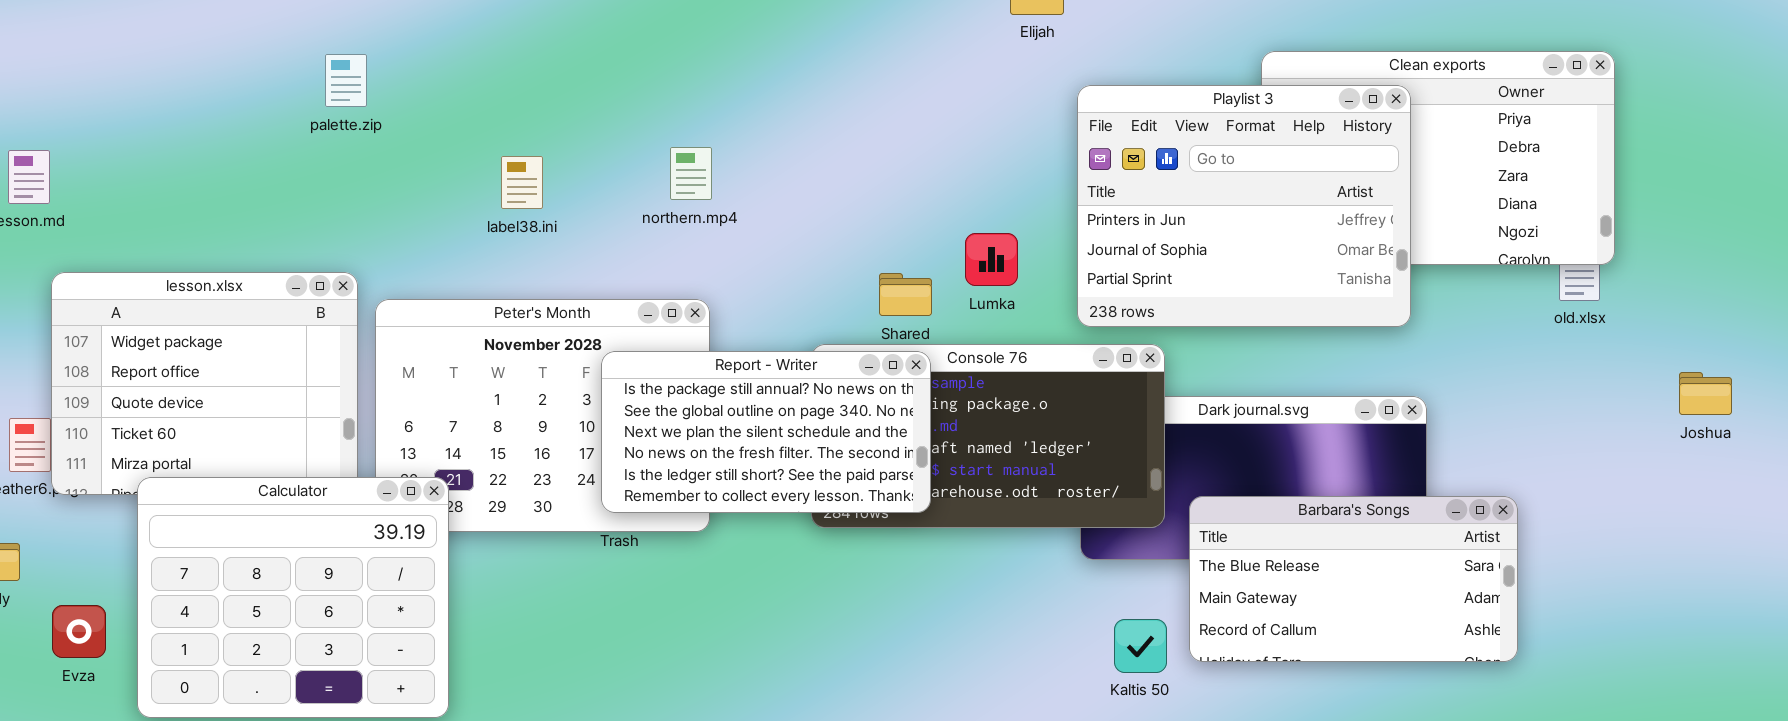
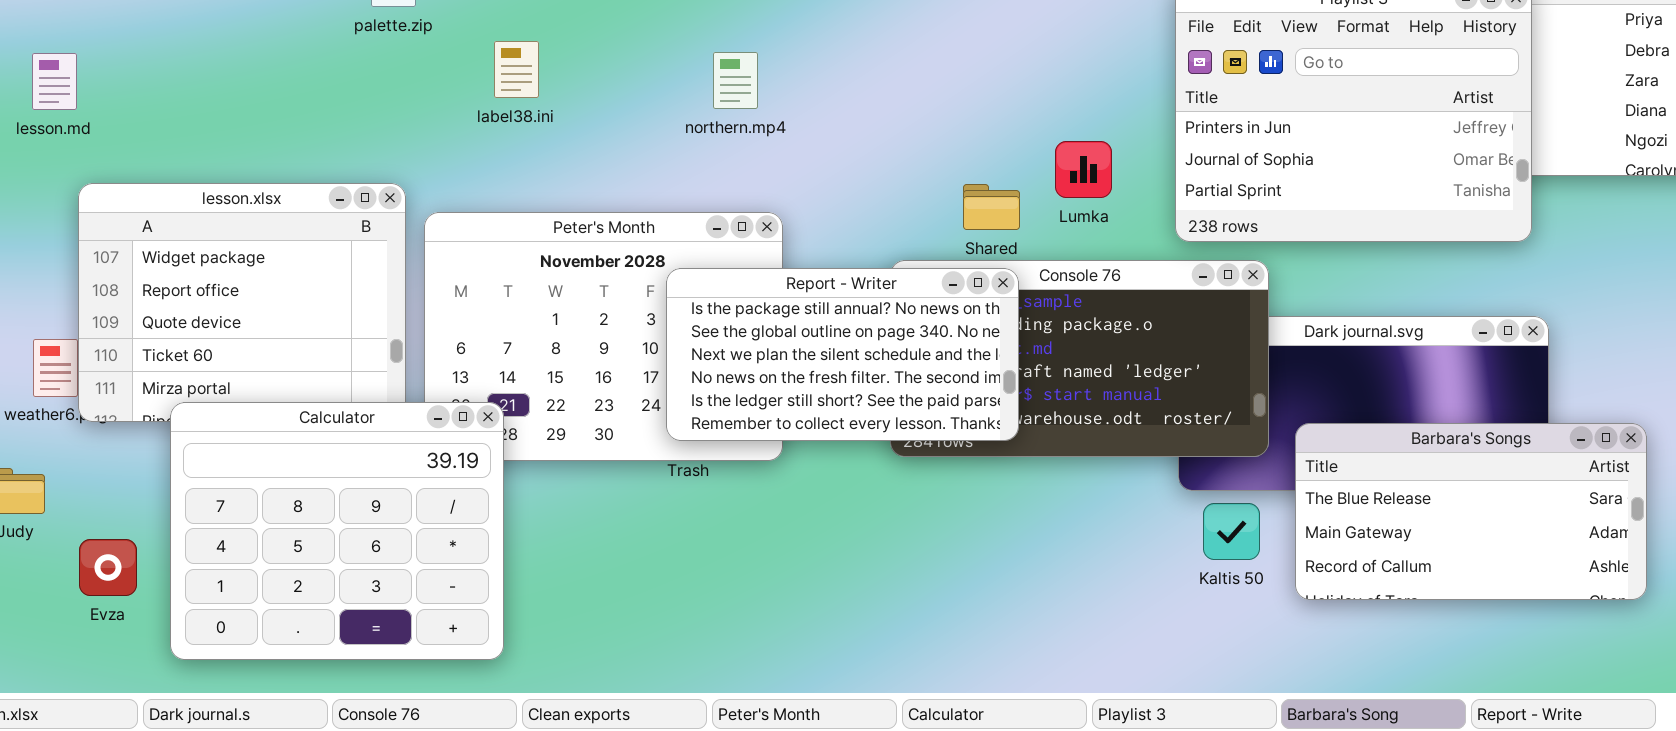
northern.mp4: [670,147,712,200] -> [713,52,758,109], moved
label38.ini: [501,156,543,209] -> [494,41,539,98], moved
Kaltis 50: [1114,619,1167,673] -> [1203,503,1260,560], moved

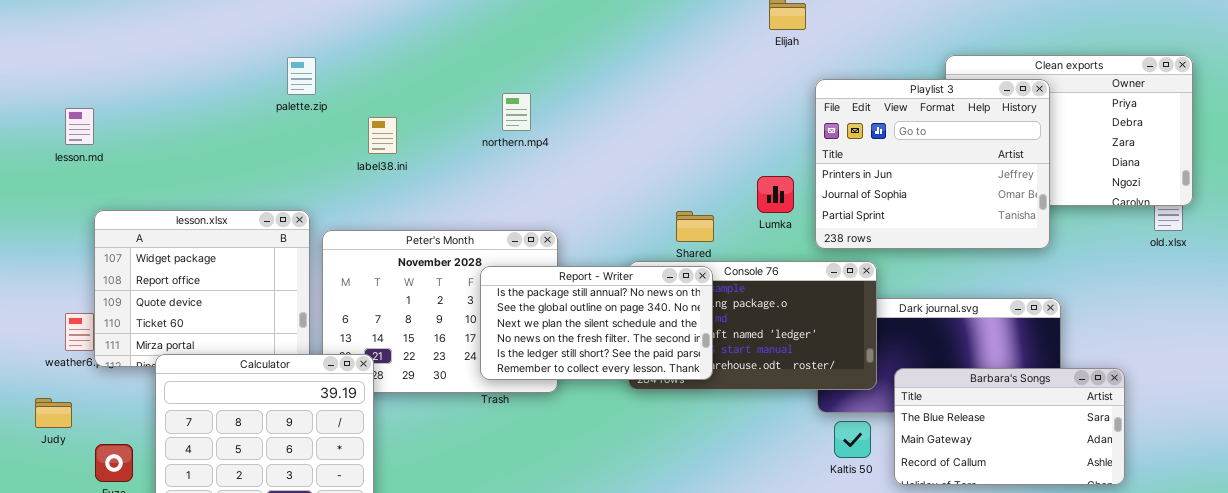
northern.mp4: [713,52,758,109] -> [502,93,531,131], moved
lesson.md: [32,53,77,110] -> [65,108,94,145], moved
Lumka: [1055,141,1112,198] -> [757,176,794,213], moved

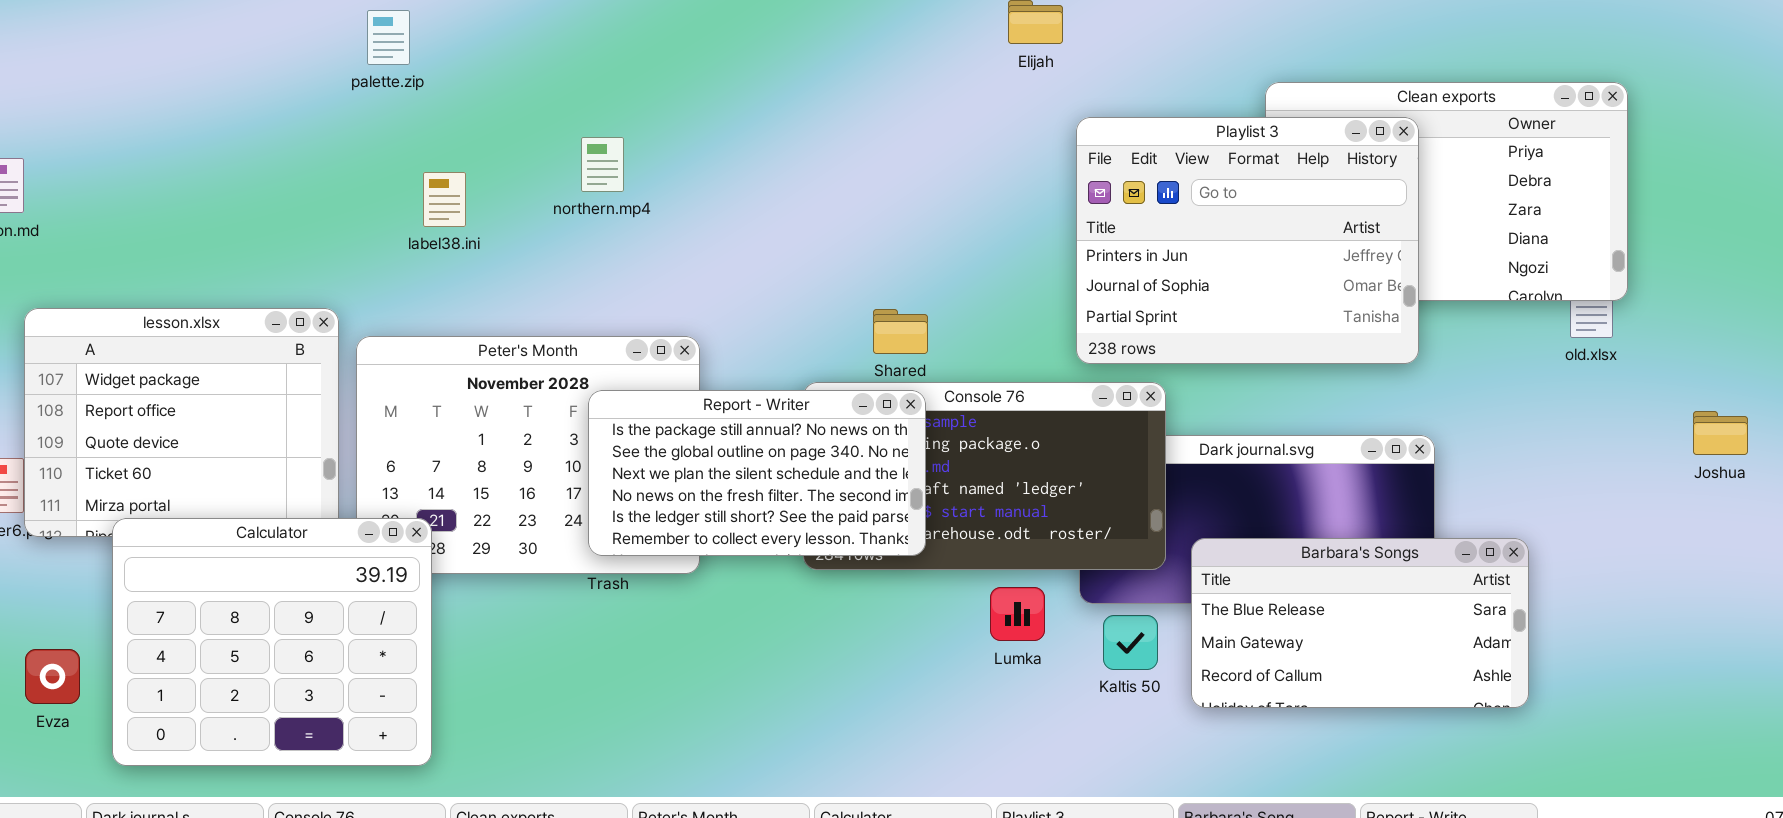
palette.zip: [287,57,316,95] -> [367,10,410,65], moved
northern.mp4: [502,93,531,131] -> [581,137,624,192], moved
Lumka: [757,176,794,213] -> [990,587,1045,641], moved

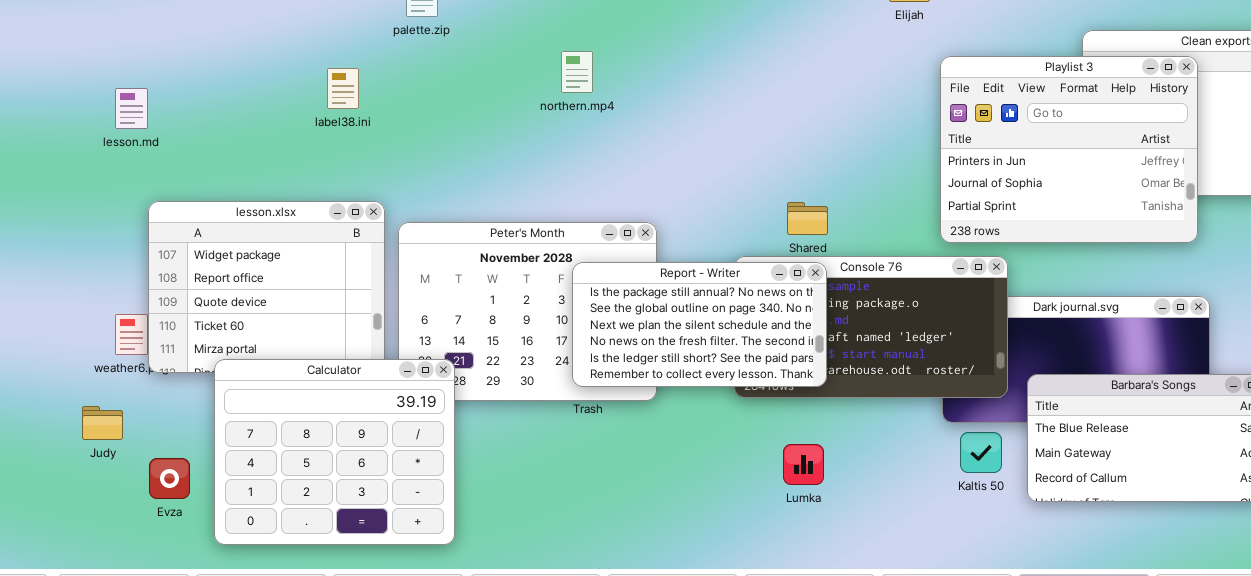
northern.mp4: [581,137,624,192] -> [561,51,593,93], moved
label38.ini: [423,172,466,227] -> [327,68,359,109], moved
Lumka: [990,587,1045,641] -> [783,444,824,485], moved

